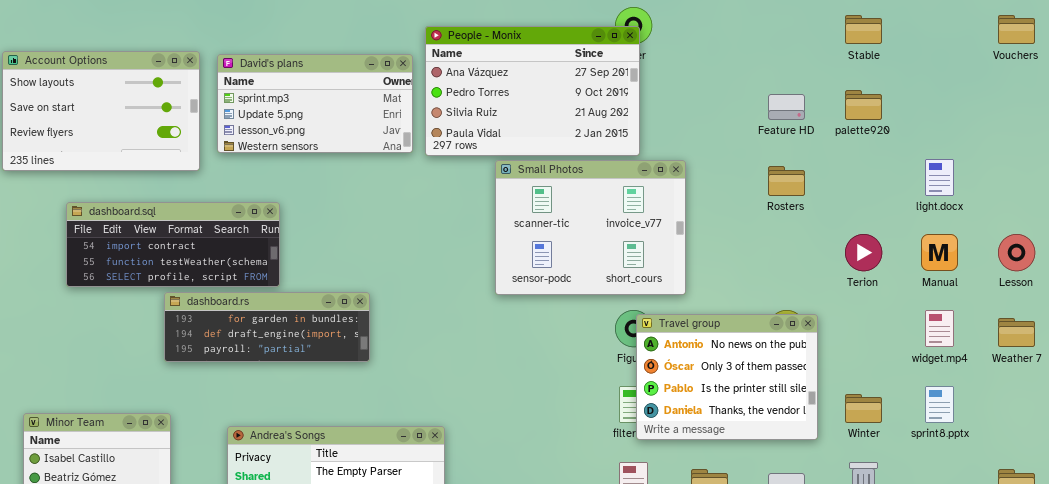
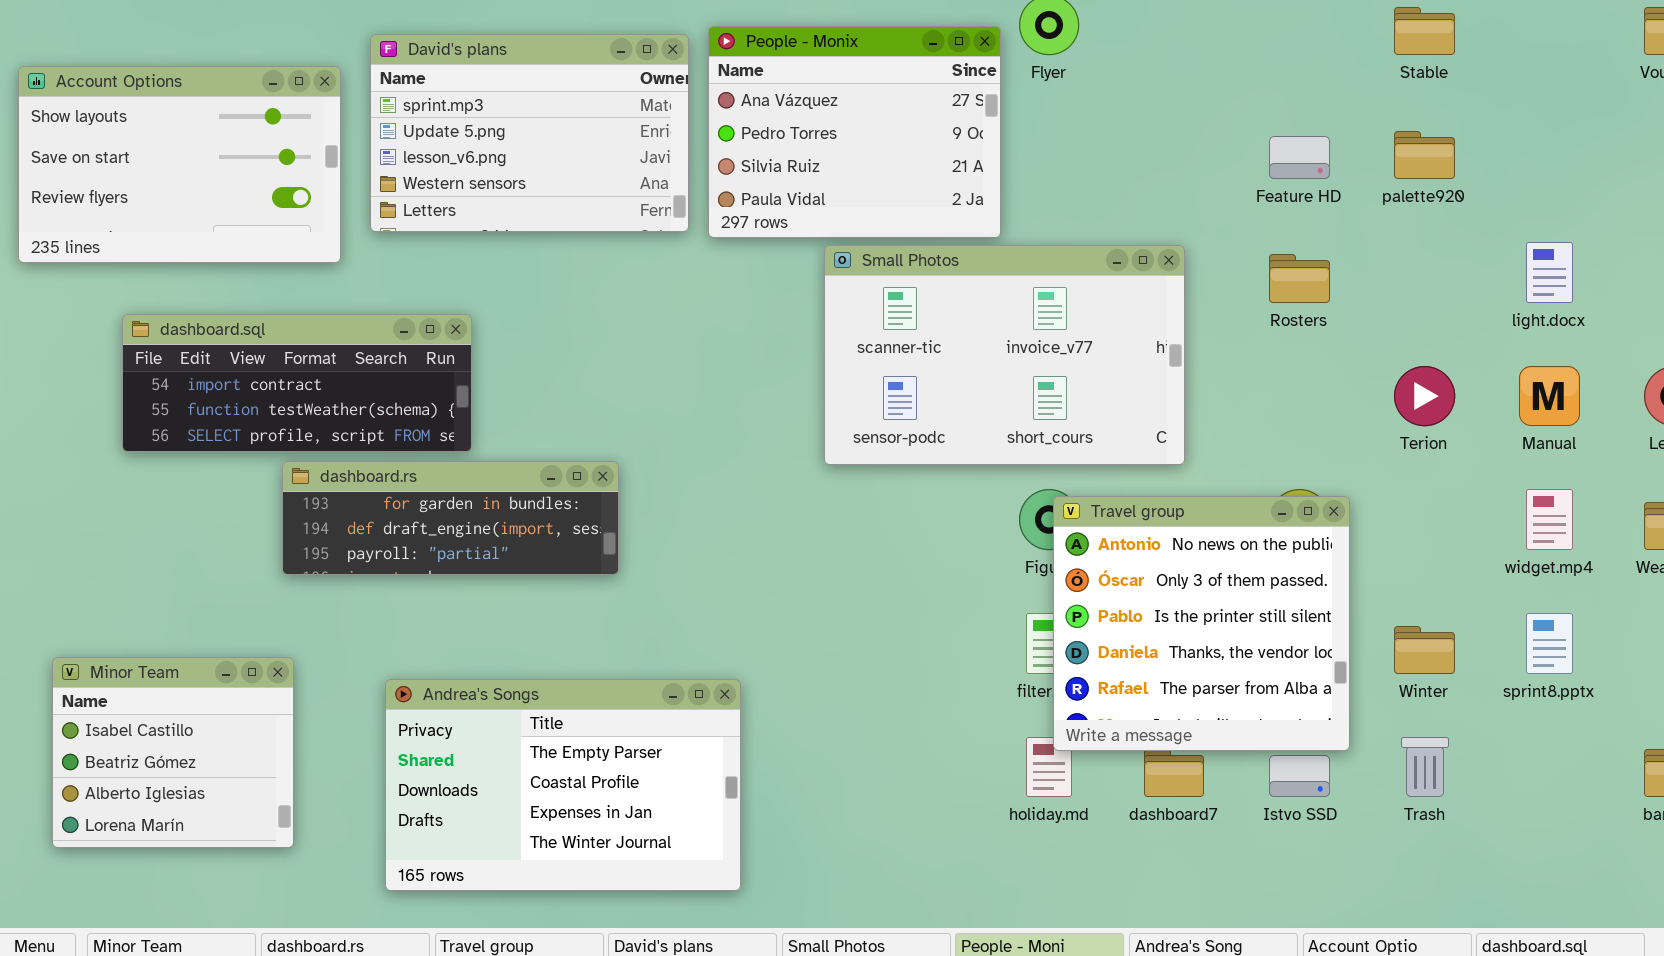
People - Monix: [425,26,640,156] -> [708,26,1001,238], resized
David's plans: [217,54,413,153] -> [370,34,689,232], resized
Small Photos: [495,160,686,295] -> [824,245,1185,465], resized
Travel group: [636,314,818,440] -> [1053,496,1350,751], resized

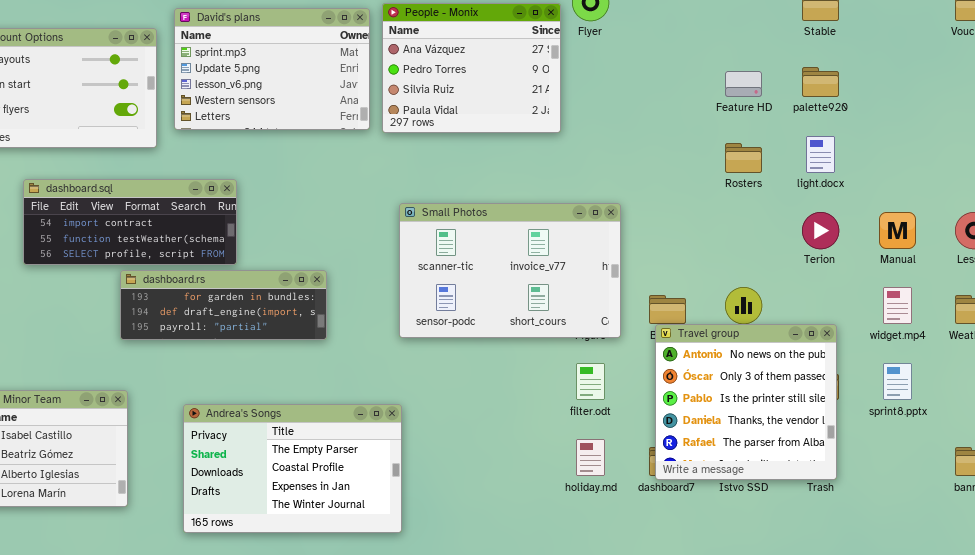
light.docx: [1526,242,1573,303] -> [806,136,835,173], moved
Small Photos: [824,245,1185,465] -> [399,203,621,338], moved
Travel group: [1053,496,1350,751] -> [655,324,837,480], moved

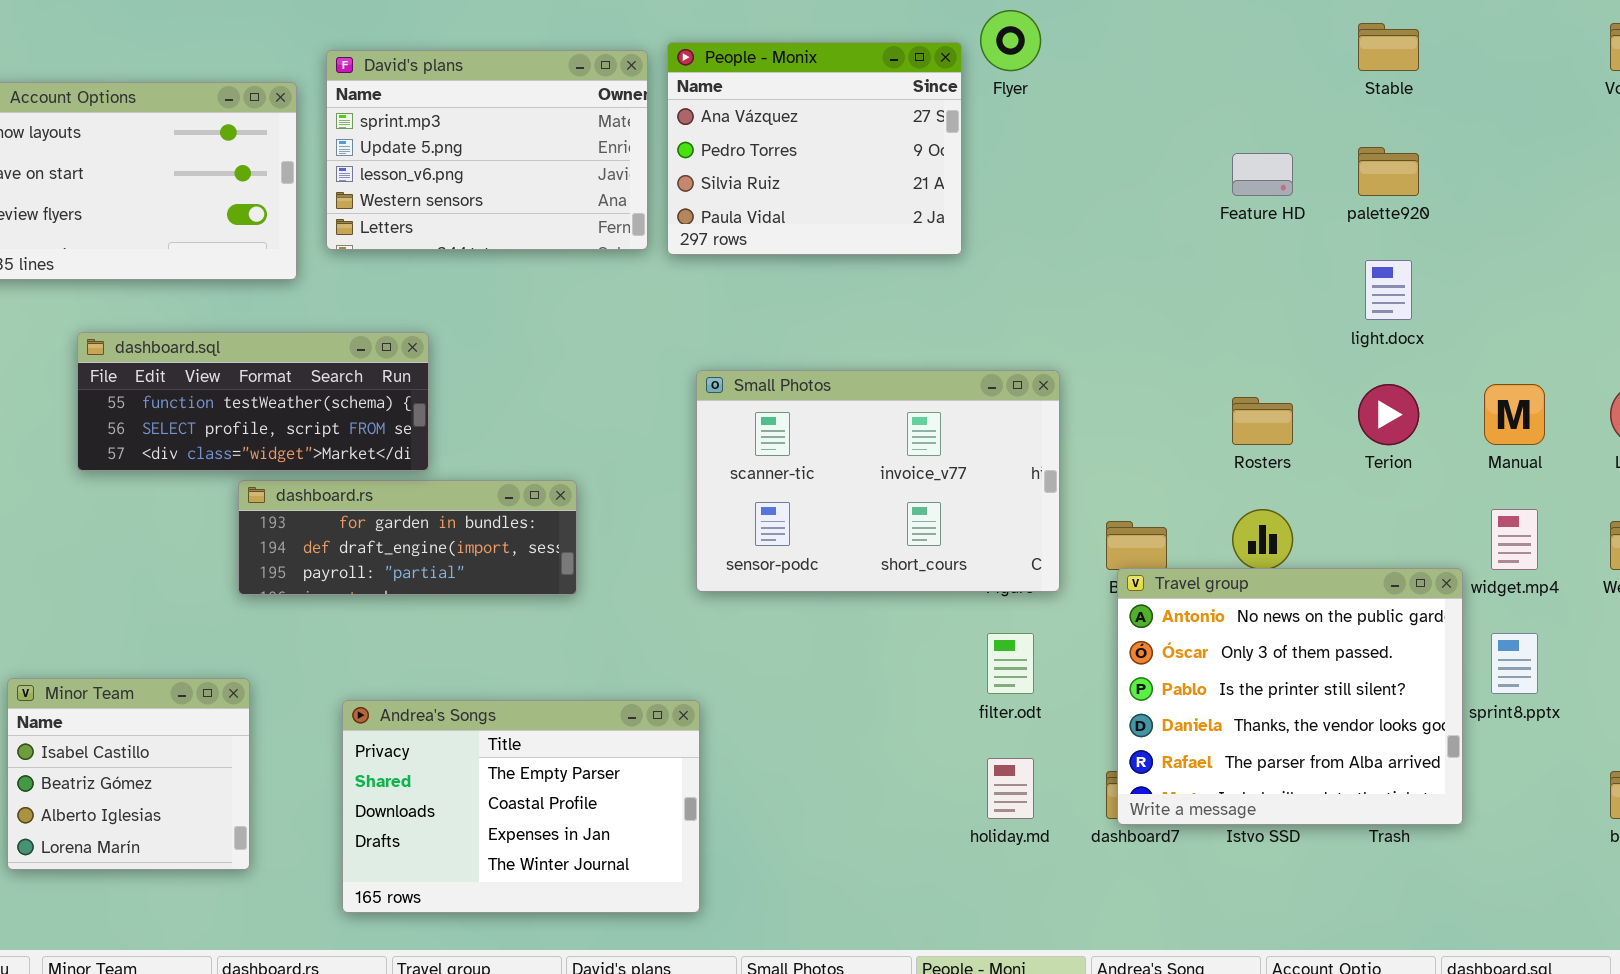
Rosters: [725,143,762,173] -> [1232,397,1293,445], moved
dashboard.sql: [23,179,237,265] -> [77,332,429,471], scrolled down 1 row
Travel group: [655,324,837,480] -> [1117,568,1463,825], resized

